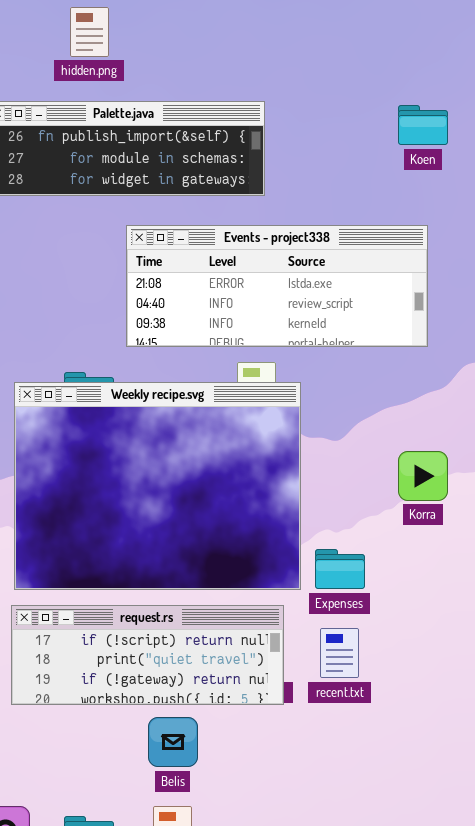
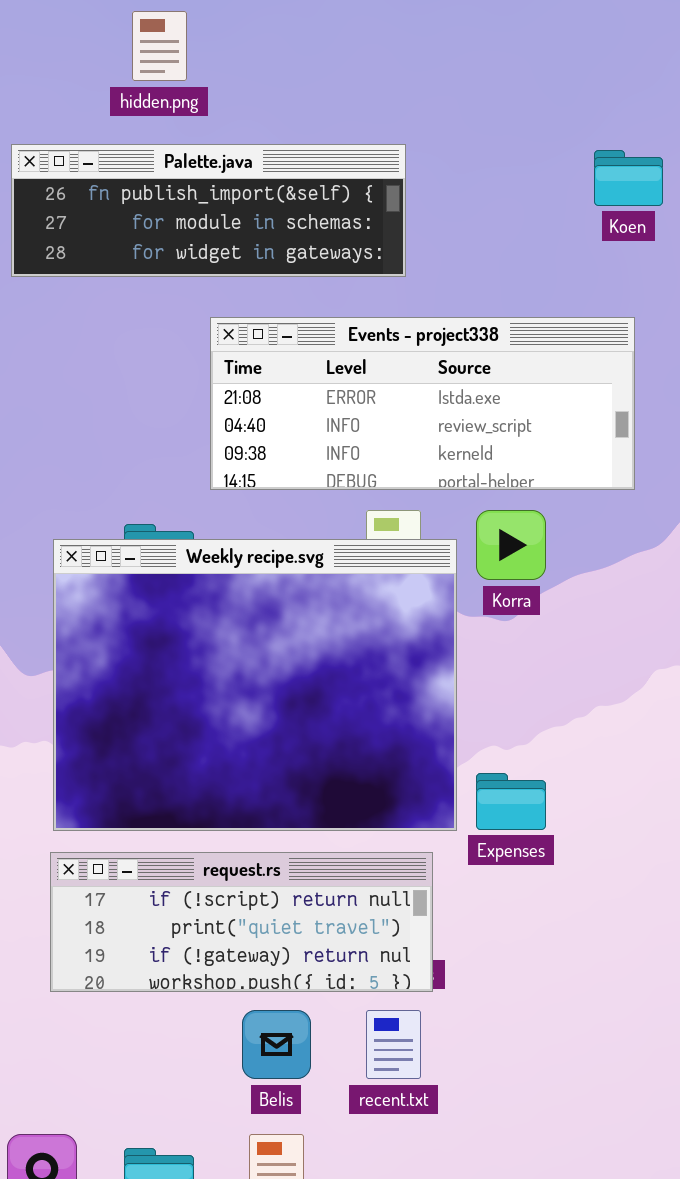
Korra: [398,451,448,501] -> [476,510,546,580], moved
recent.txt: [320,628,359,678] -> [366,1010,421,1079], moved

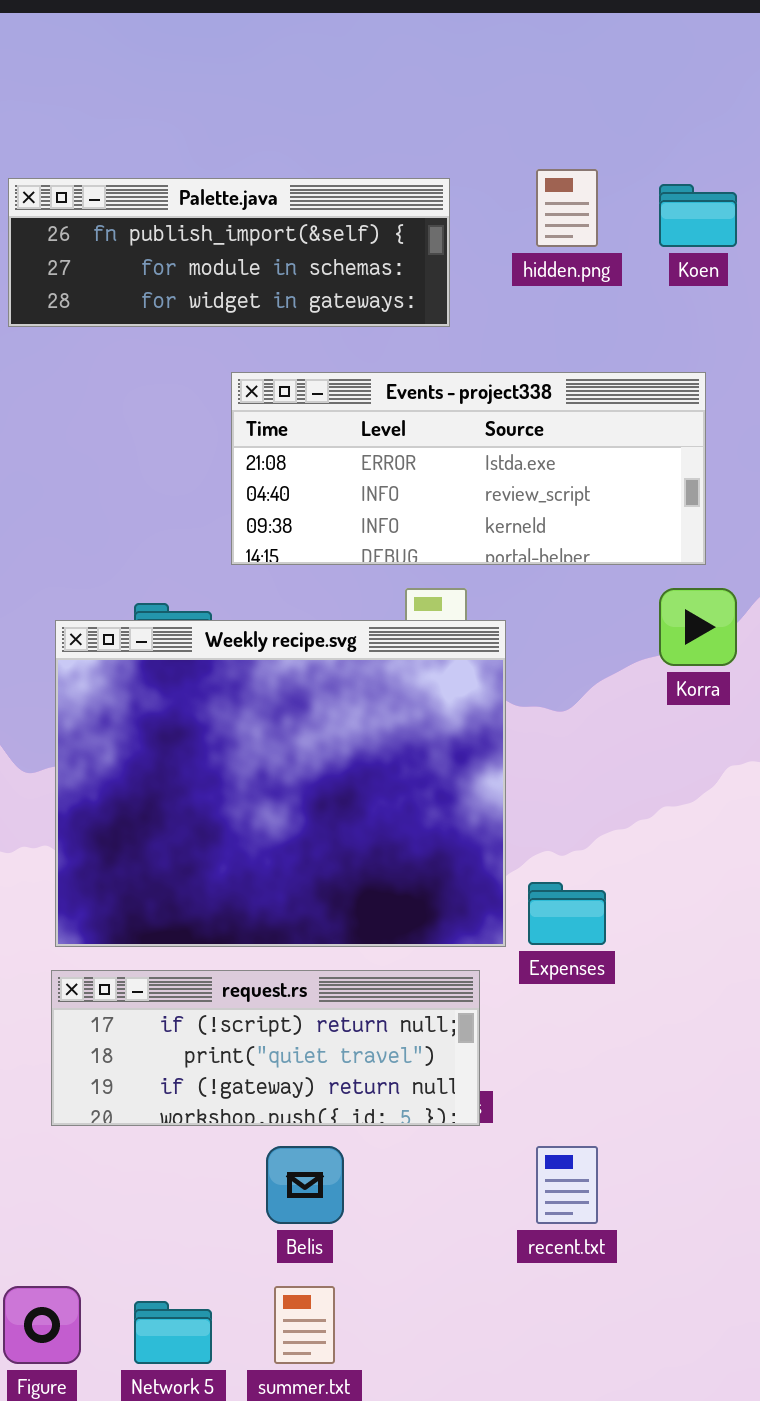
hidden.png: [132,11,187,81] -> [536,169,598,247], moved
Korra: [476,510,546,580] -> [659,588,737,666], moved
recent.txt: [366,1010,421,1079] -> [536,1146,598,1224], moved

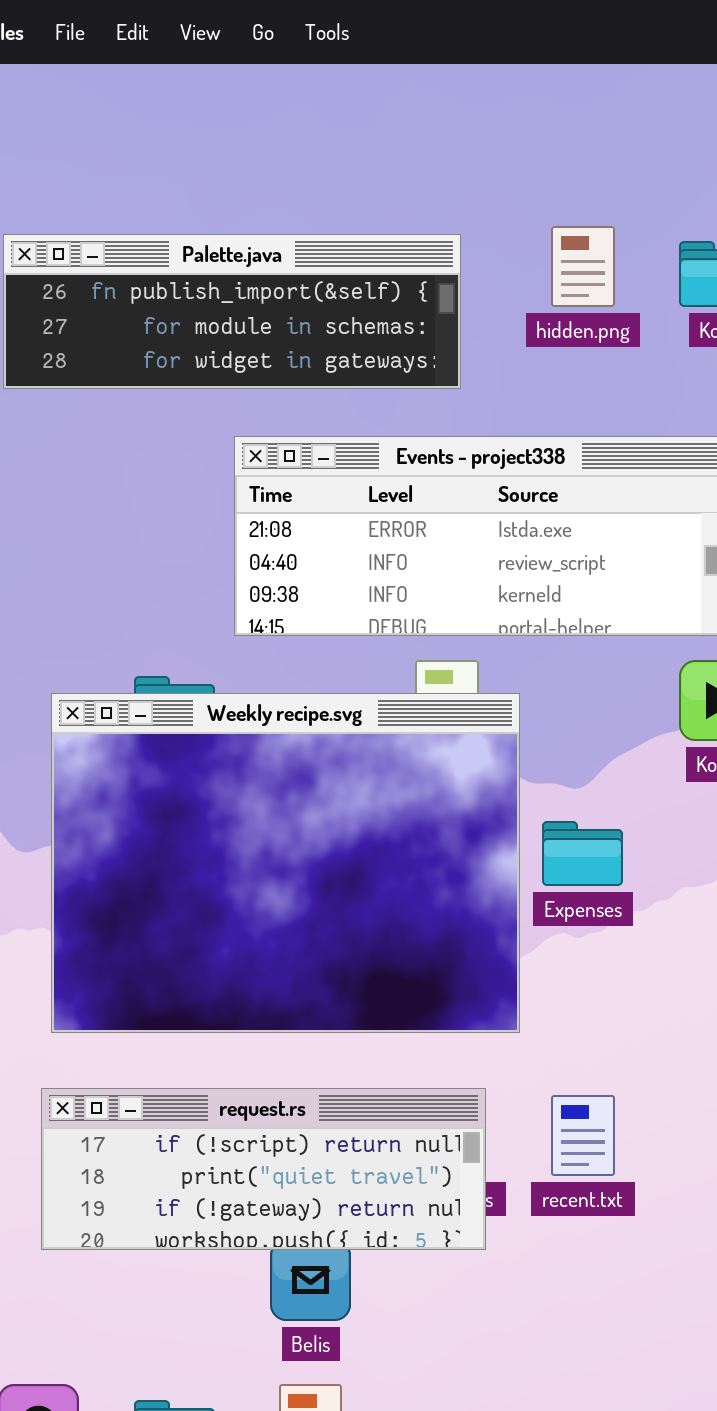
Expenses: [528,882,606,945] -> [542,821,623,886], moved
request.rs: [51,970,480,1126] -> [41,1088,486,1250], moved
recent.txt: [536,1146,598,1224] -> [551,1095,615,1176], moved

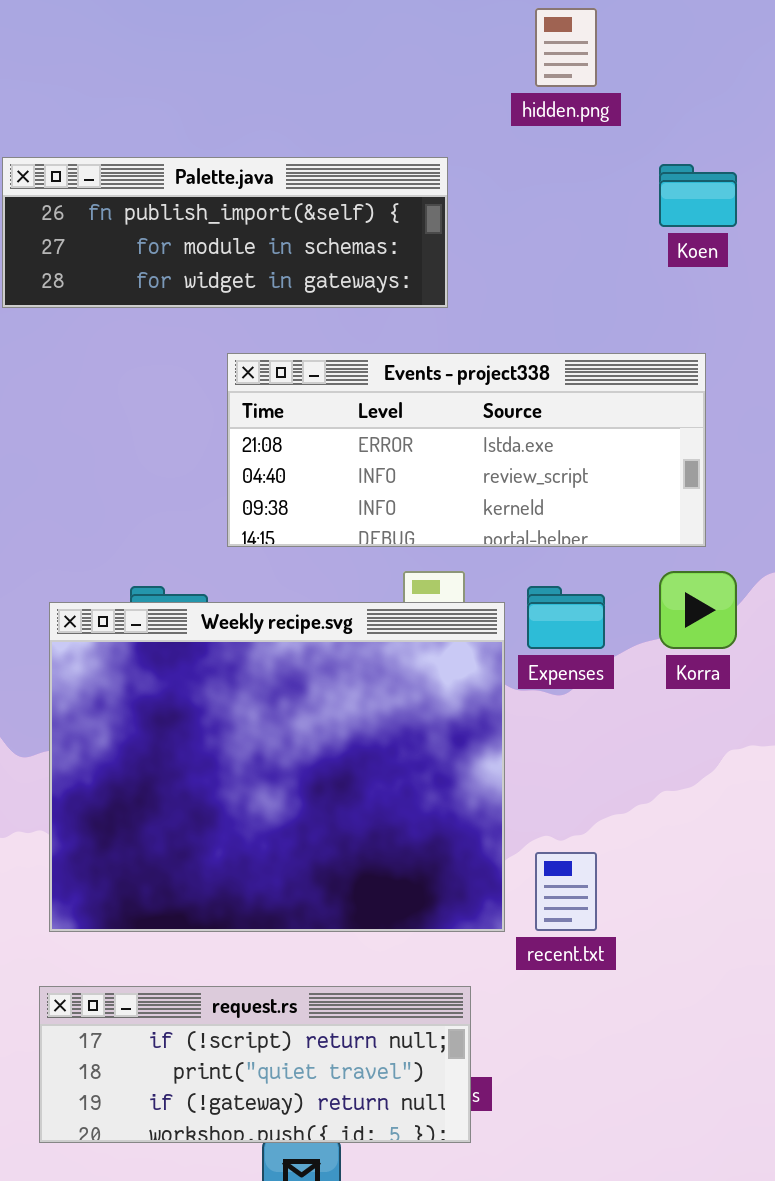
hidden.png: [551,226,615,307] -> [535,8,597,87], moved
Expenses: [542,821,623,886] -> [527,586,605,649], moved
recent.txt: [551,1095,615,1176] -> [535,852,597,931], moved

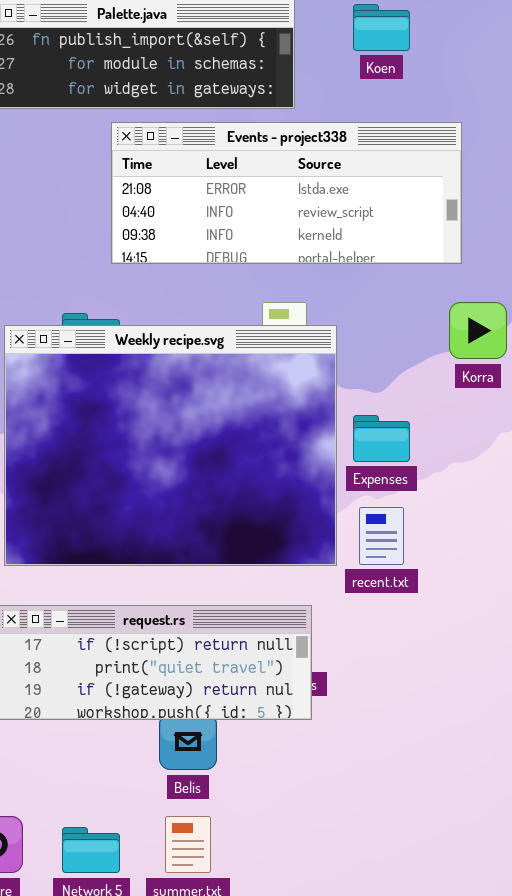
Koen: [659,164,737,227] -> [353,4,410,51], moved
Events - project338: [227,353,706,547] -> [111,122,462,264], moved
Expenses: [527,586,605,649] -> [353,415,410,462], moved

